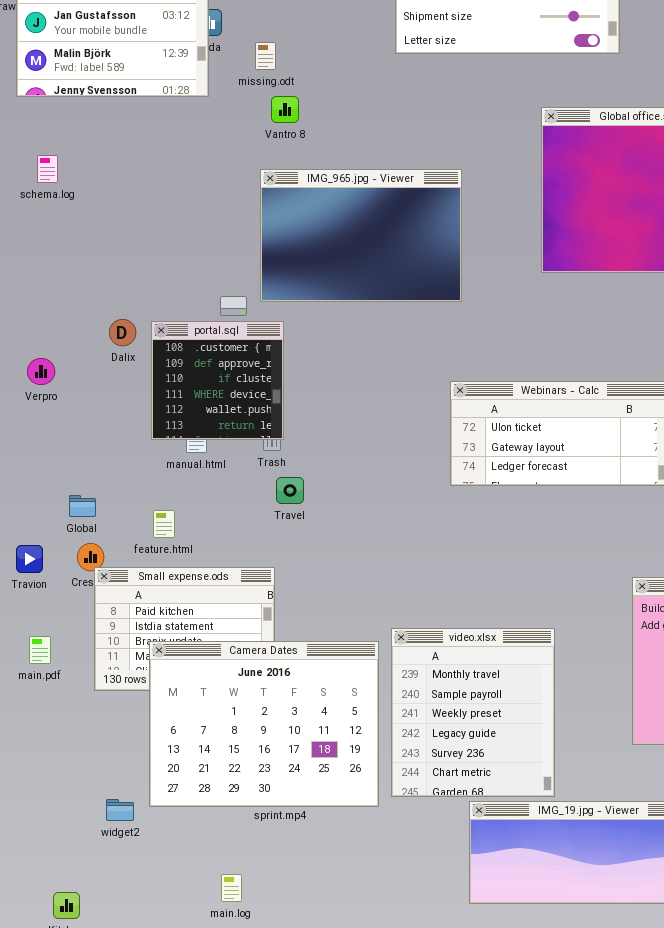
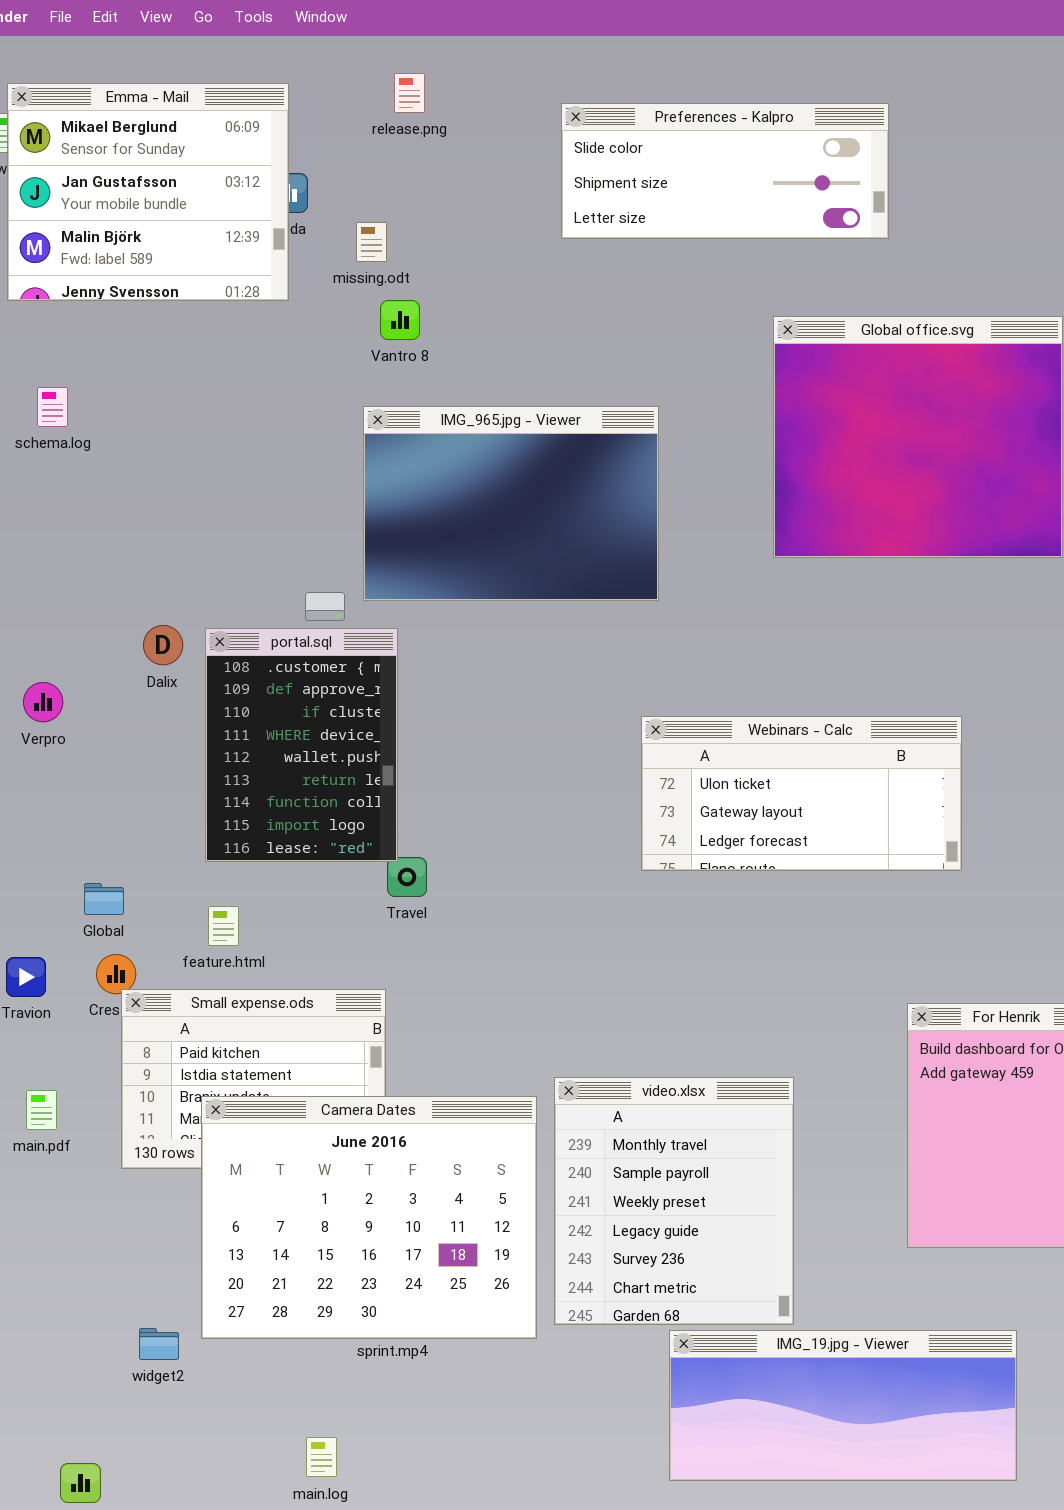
portal.sql: [151,321,284,440] -> [205,628,398,862], resized

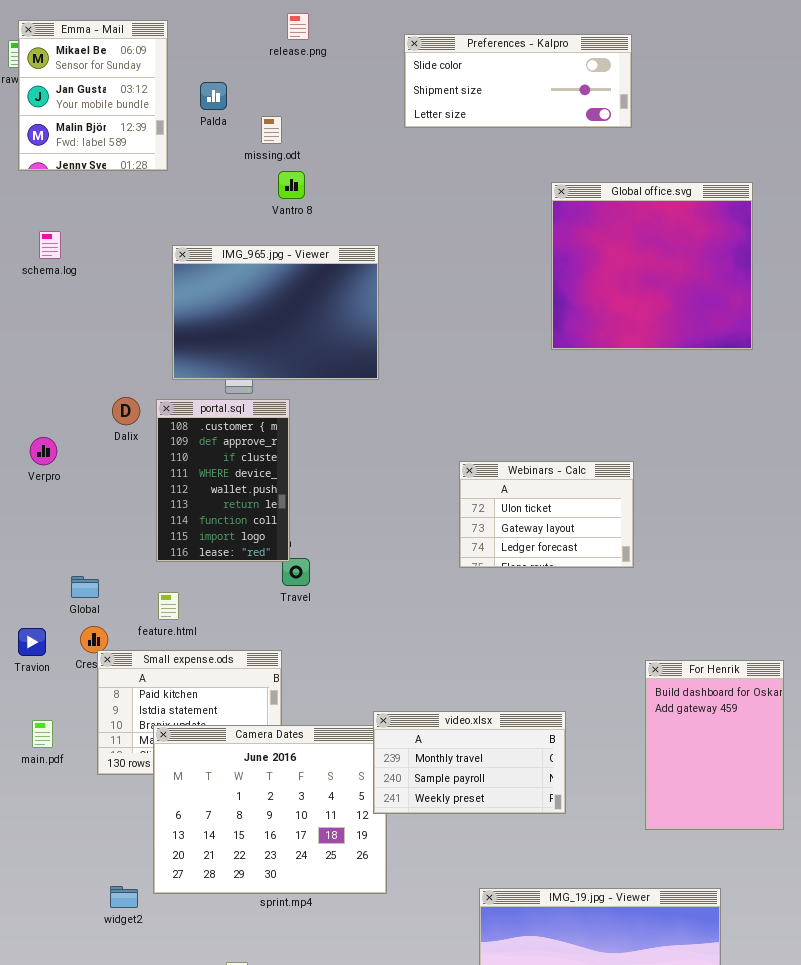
Emma - Mail: [7,83,289,301] -> [18,20,168,171], resized
IMG_965.jpg - Viewer: [363,406,659,601] -> [172,245,379,380], moved
Webinars - Calc: [641,716,962,871] -> [459,461,634,568], resized
video.xlsx: [554,1077,794,1325] -> [373,711,566,814], resized

